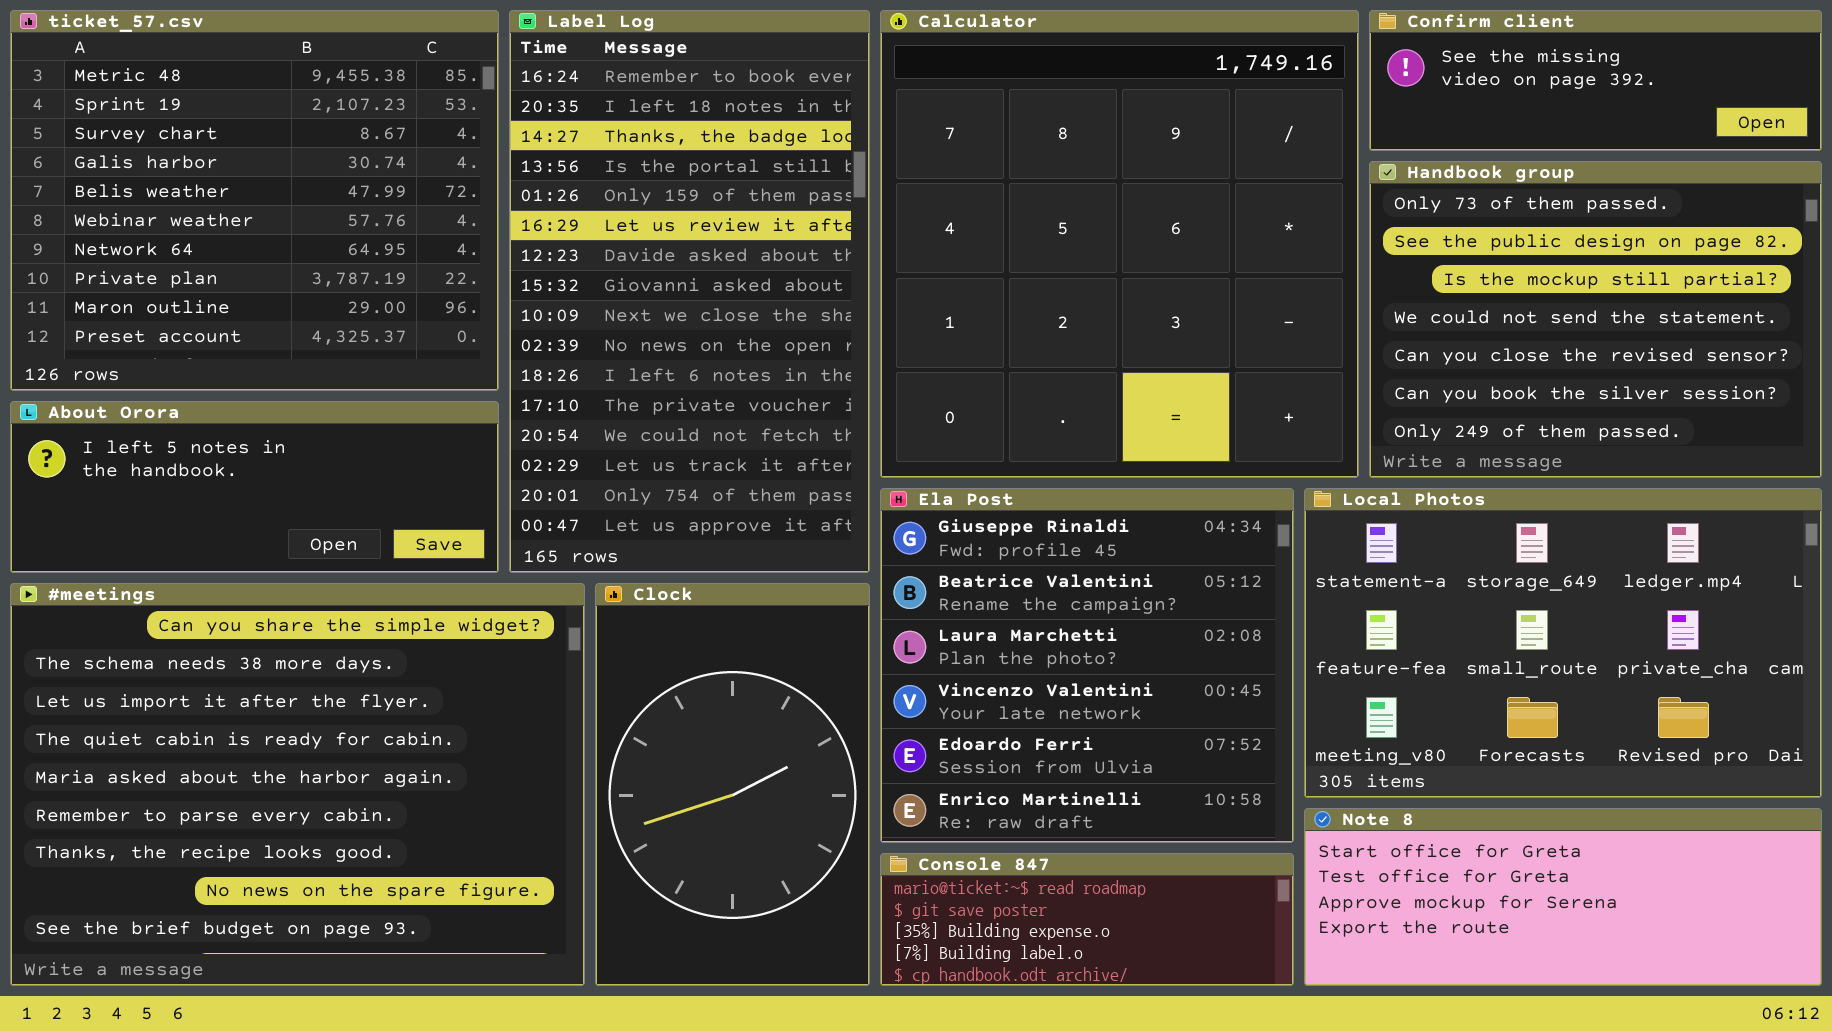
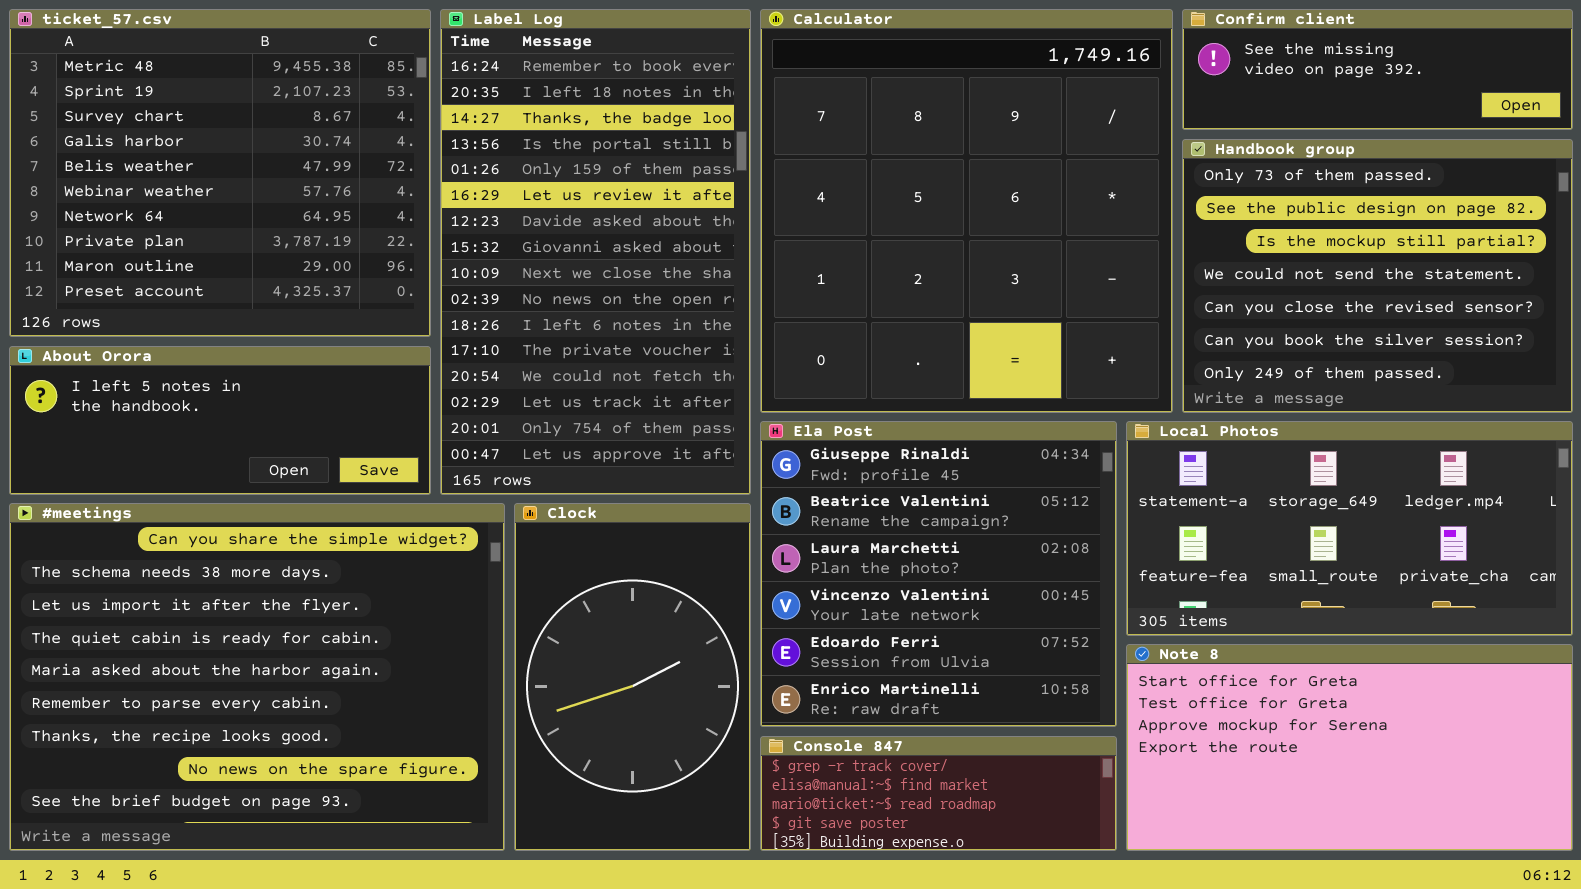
Local Photos: [1304,488,1822,798] -> [1126,421,1573,636], resized
Note 8: [1304,808,1822,986] -> [1126,644,1573,851], resized
Console 847: [880,853,1294,986] -> [760,736,1117,851], scrolled up 2 rows

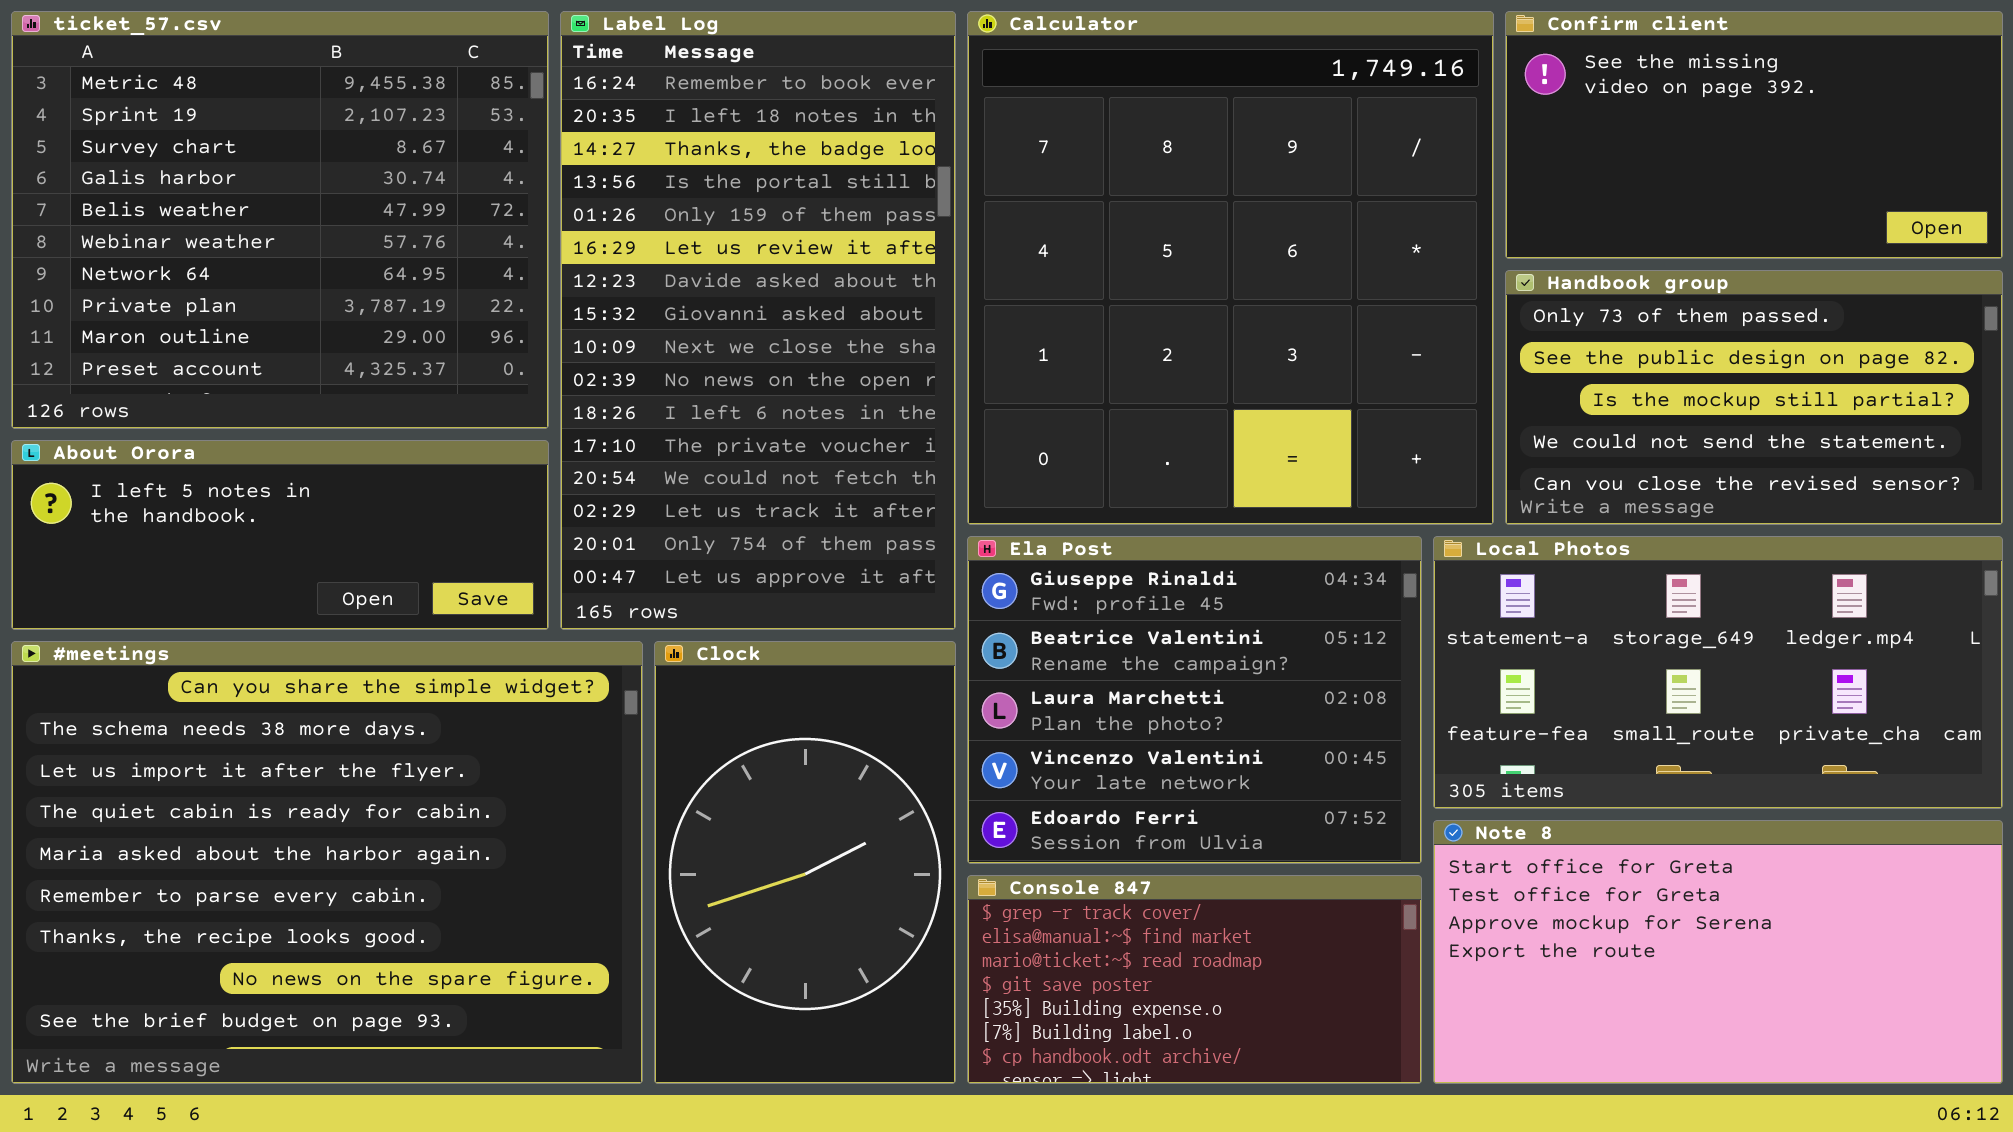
Confirm client: [1182,9,1573,130] -> [1505,11,2003,259], resized
Handbook group: [1182,139,1573,413] -> [1505,270,2003,525], resized
Ela Post: [760,421,1117,727] -> [967,536,1422,864], resized
Console 847: [760,736,1117,851] -> [967,875,1422,1084], resized

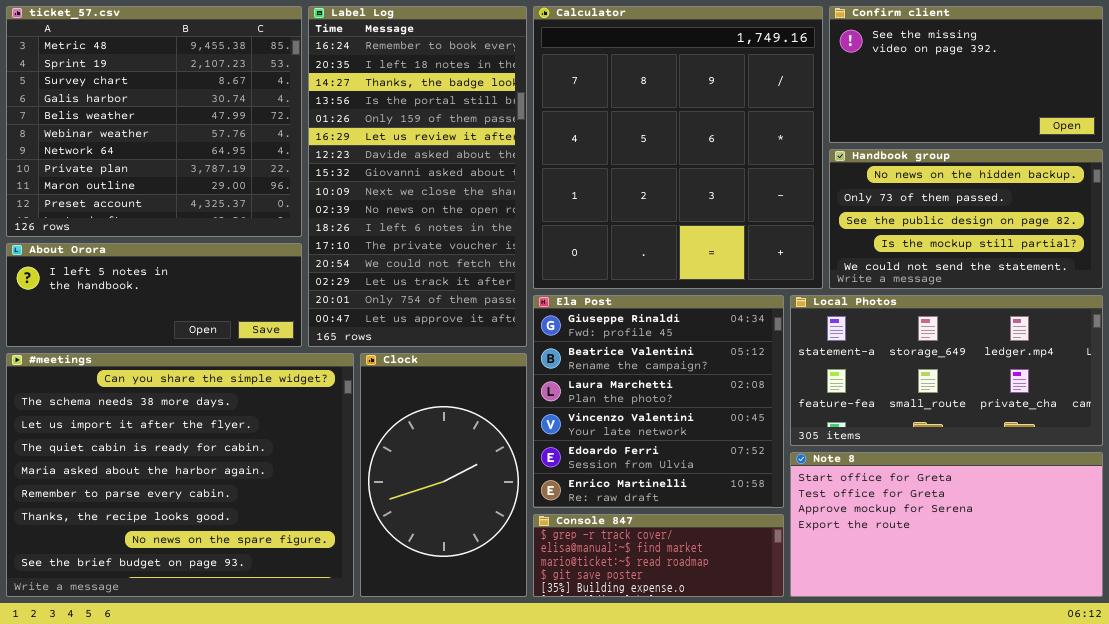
Handbook group: [1505,270,2003,525] -> [829,149,1103,289], scrolled up 1 row
Ela Post: [967,536,1422,864] -> [533,295,784,508], resized
Console 847: [967,875,1422,1084] -> [533,514,784,597], resized

